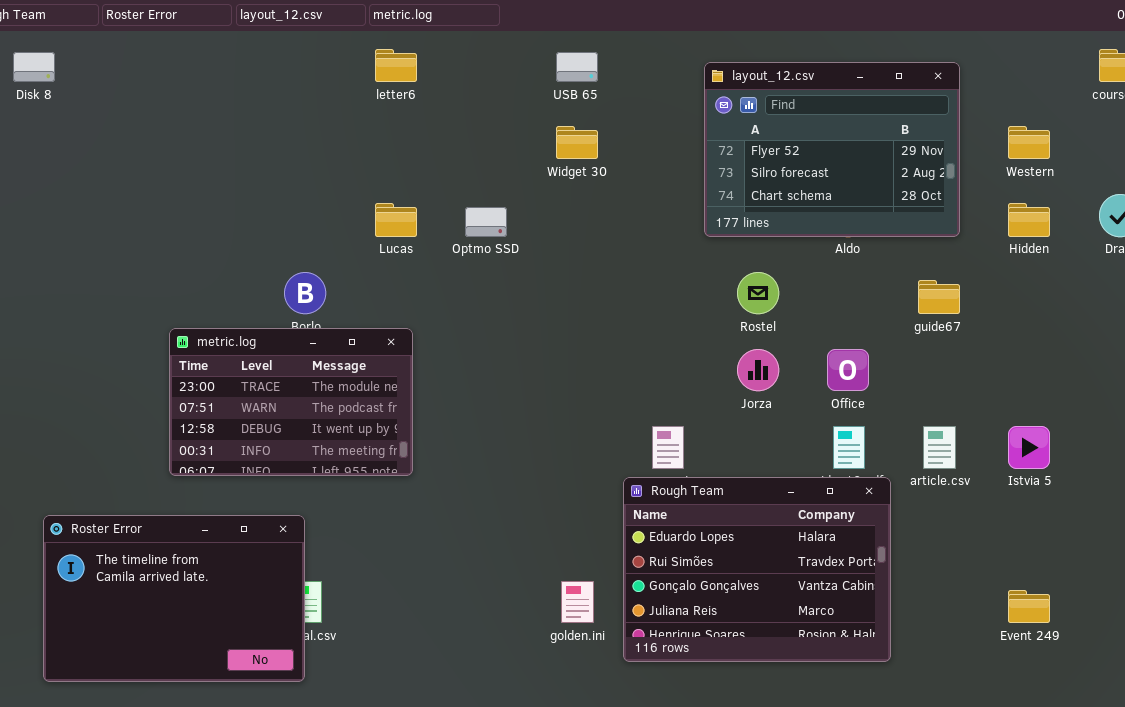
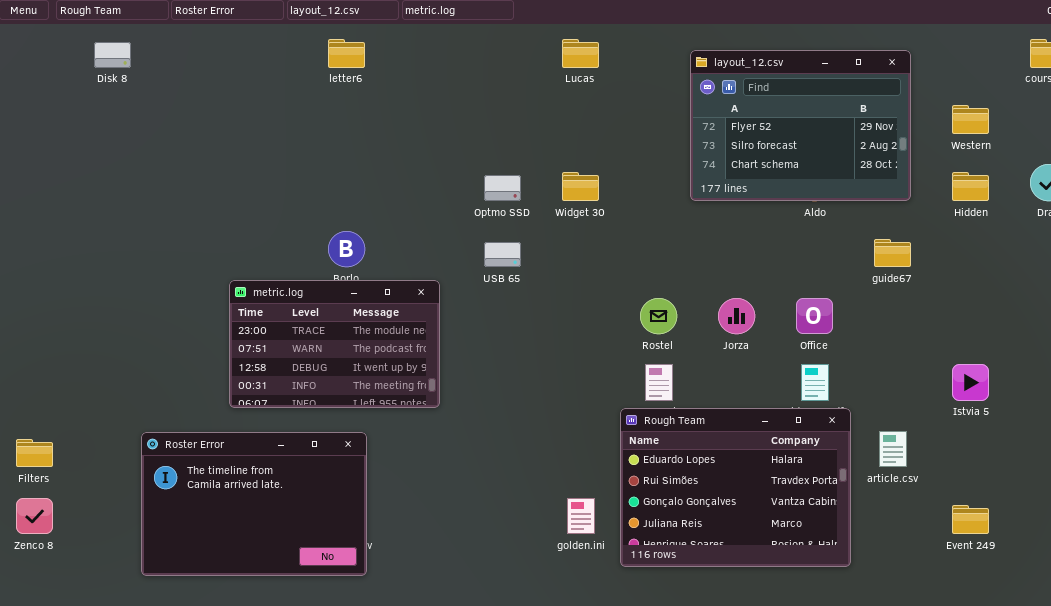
letter6: [375,49,417,82] -> [328,39,365,68], moved
USB 65: [556,52,598,82] -> [484,242,521,267], moved
Widget 30: [556,126,598,159] -> [562,172,599,201], moved
Lucas: [375,203,417,237] -> [562,39,599,68], moved
Rostel: [737,272,779,314] -> [640,298,677,334], moved
article.csv: [923,426,956,469] -> [879,431,907,467], moved
Roster Error: [43,515,305,682] -> [141,432,367,576], moved

